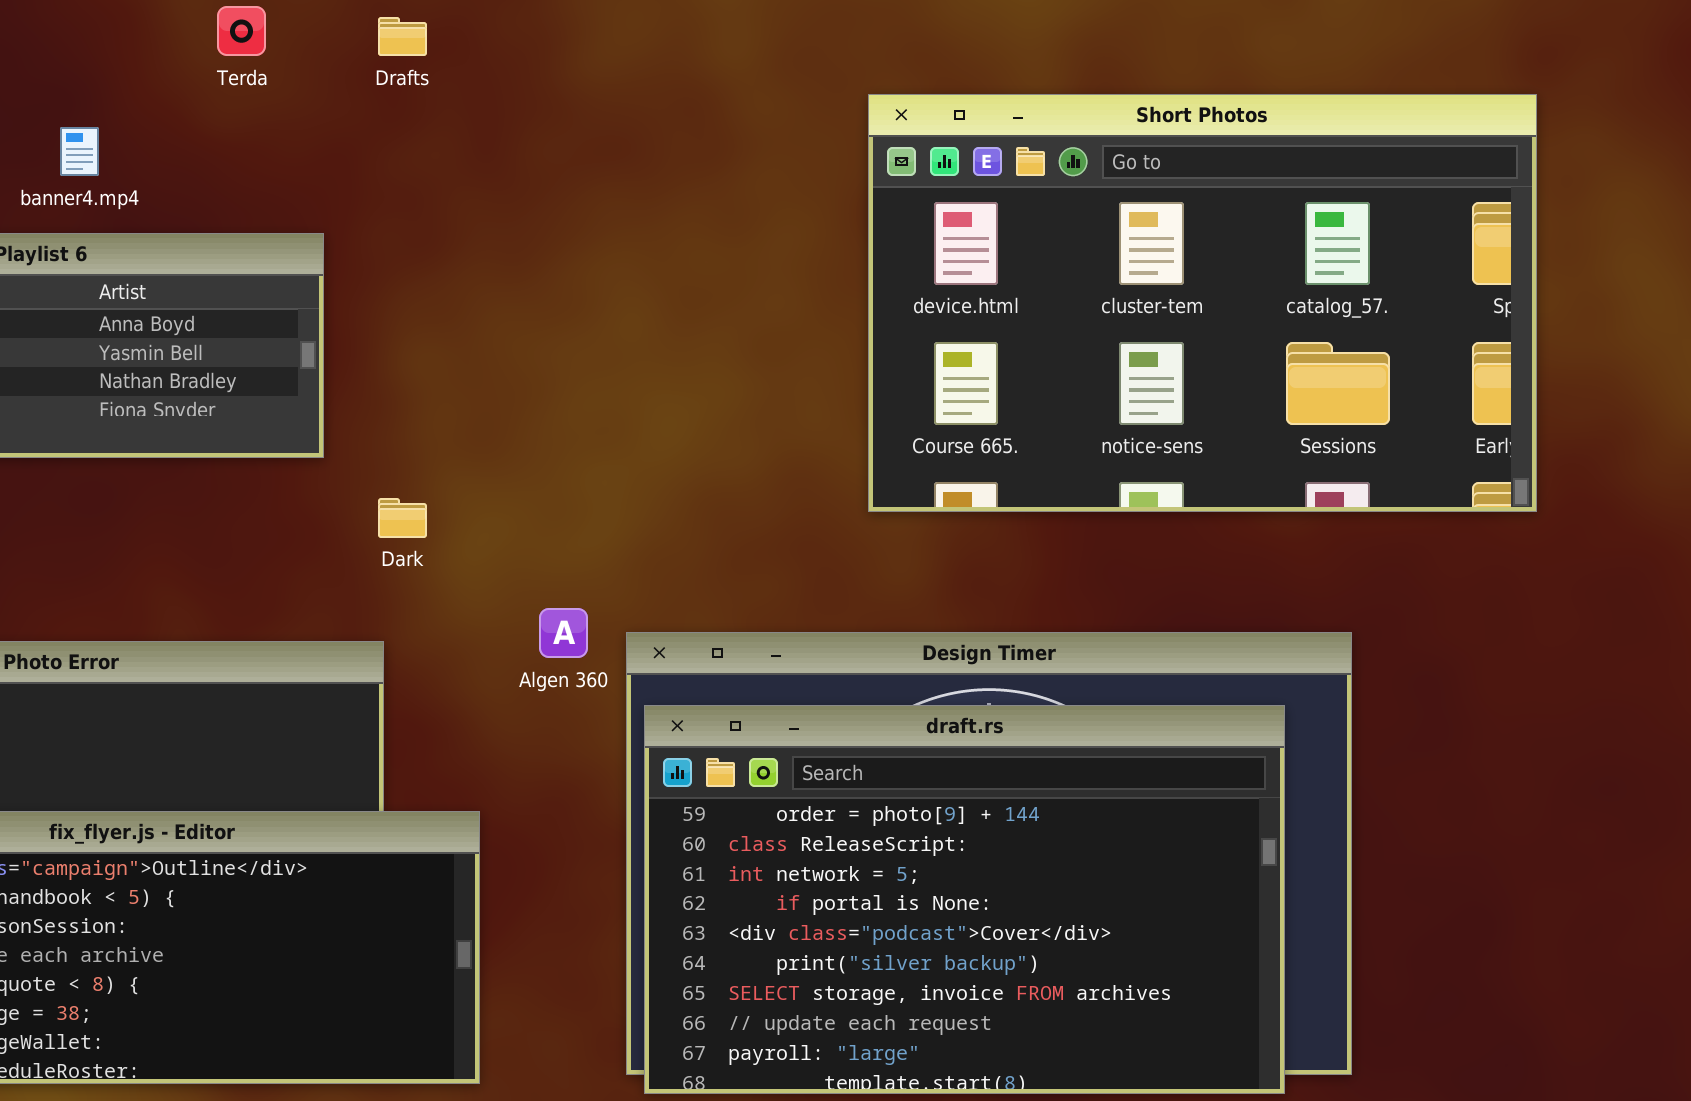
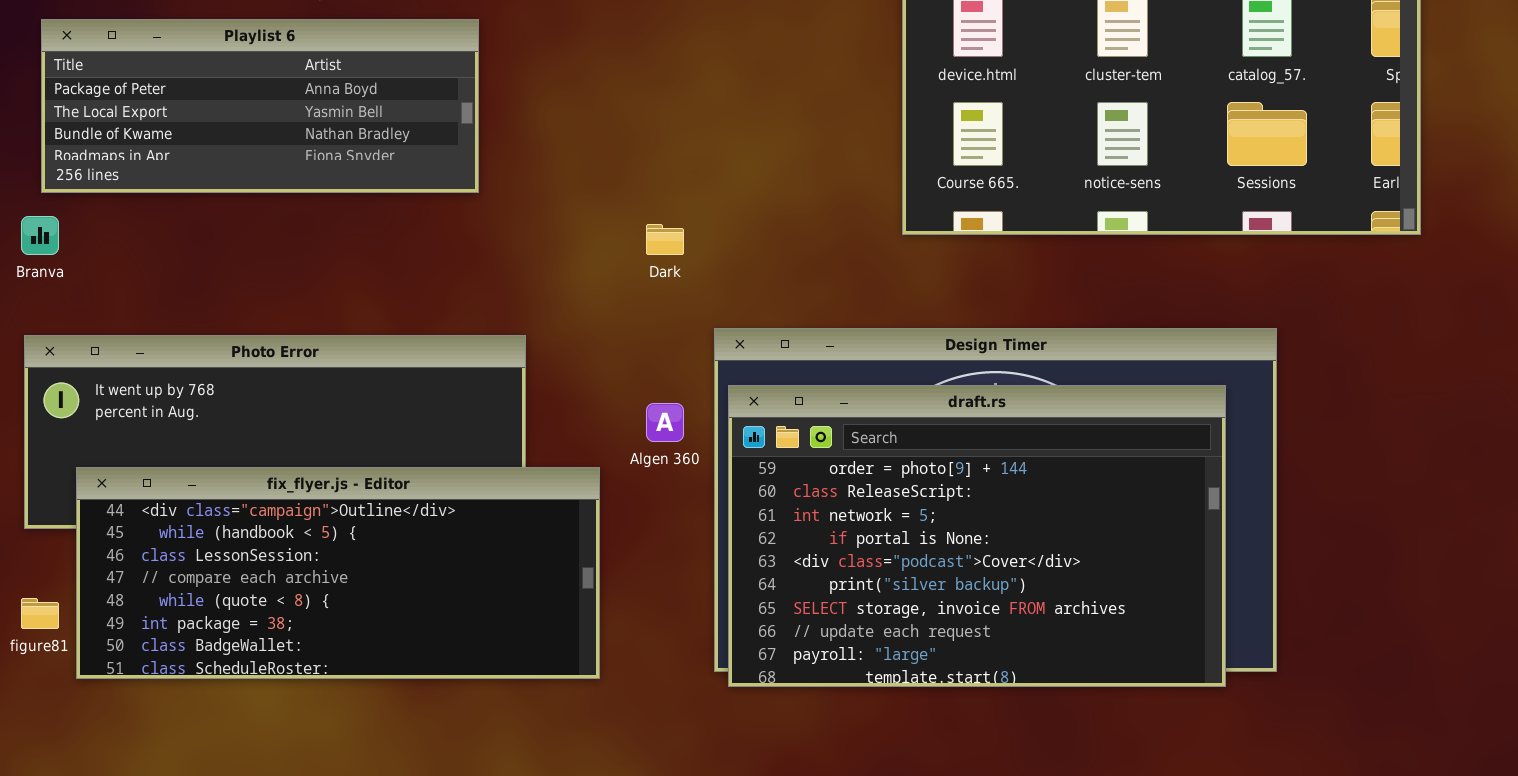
Dark: [378,498,427,538] -> [646,224,684,255], moved
Algen 360: [539,608,588,658] -> [646,403,684,442], moved

